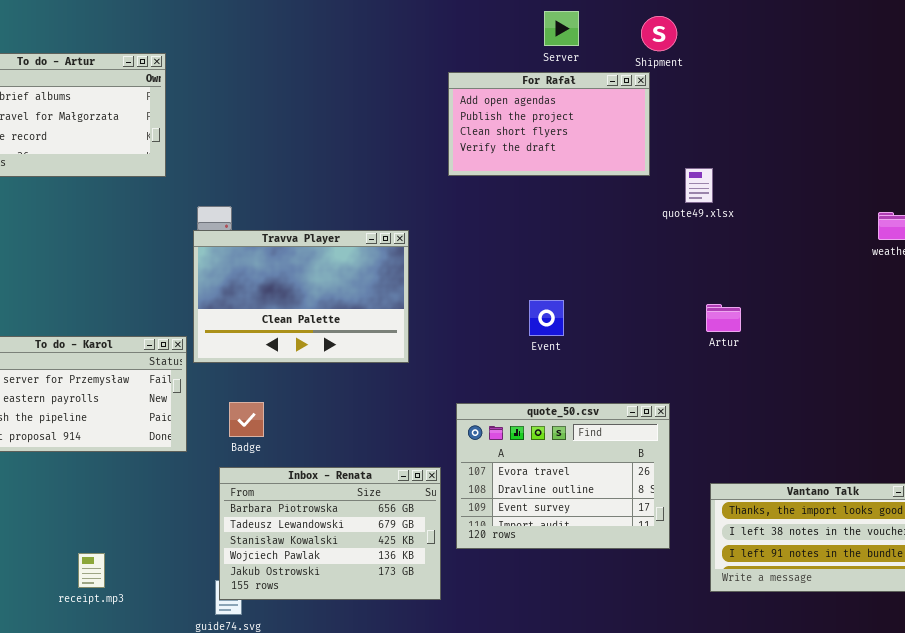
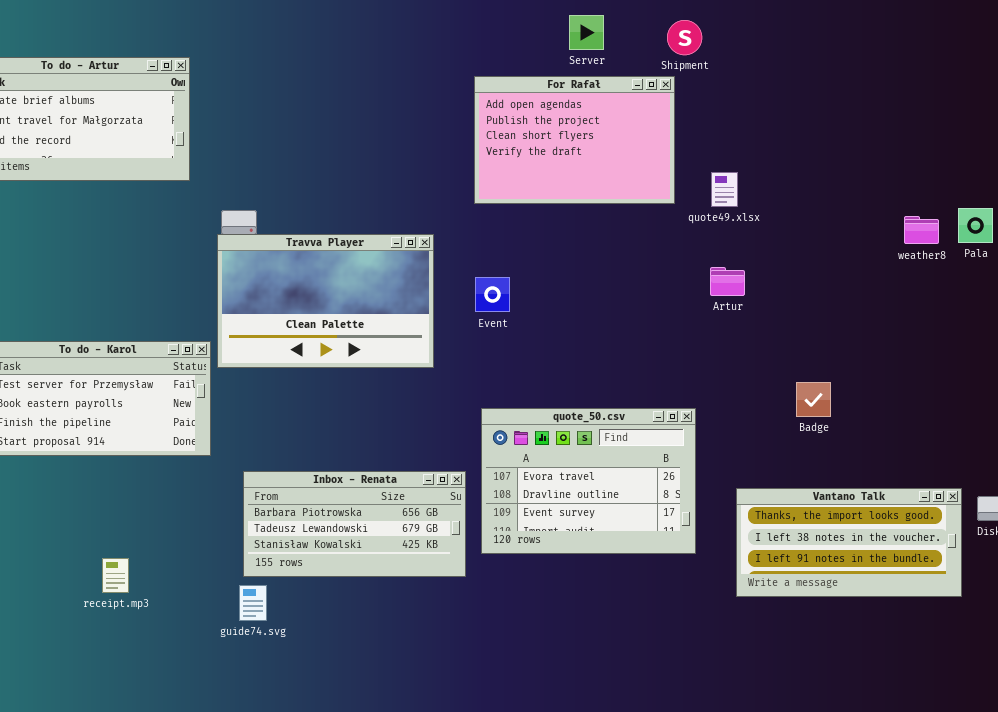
For Rafał: [448,72,650,176] -> [474,76,675,204], resized
Event: [529,300,564,336] -> [475,277,510,312], moved
Artur: [706,304,741,332] -> [710,267,745,296], moved
Badge: [229,402,264,437] -> [796,382,831,417], moved
Inbox - Renata: [219,467,441,600] -> [243,471,466,577], resized

